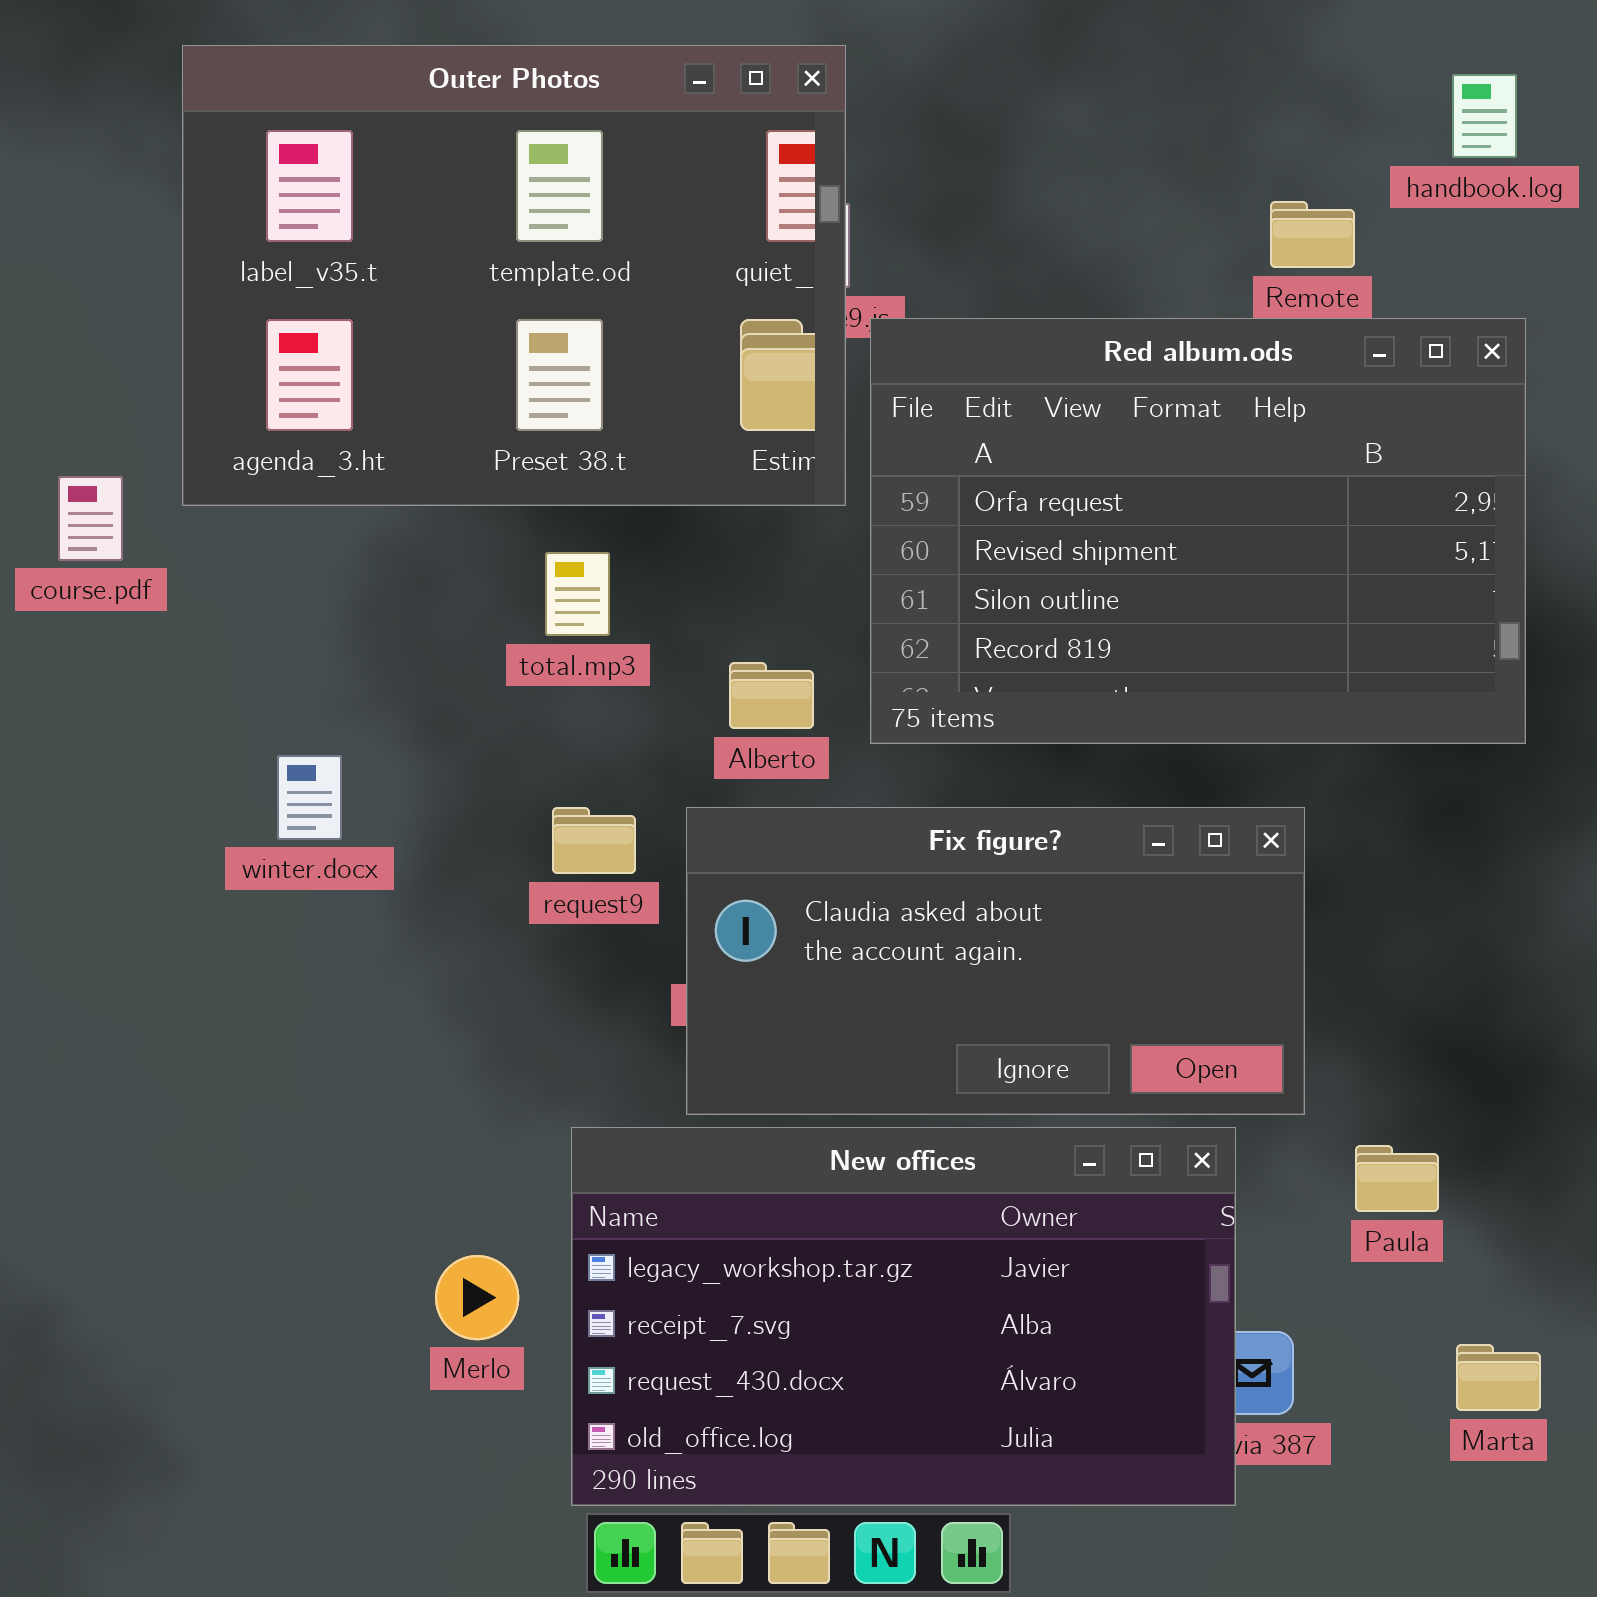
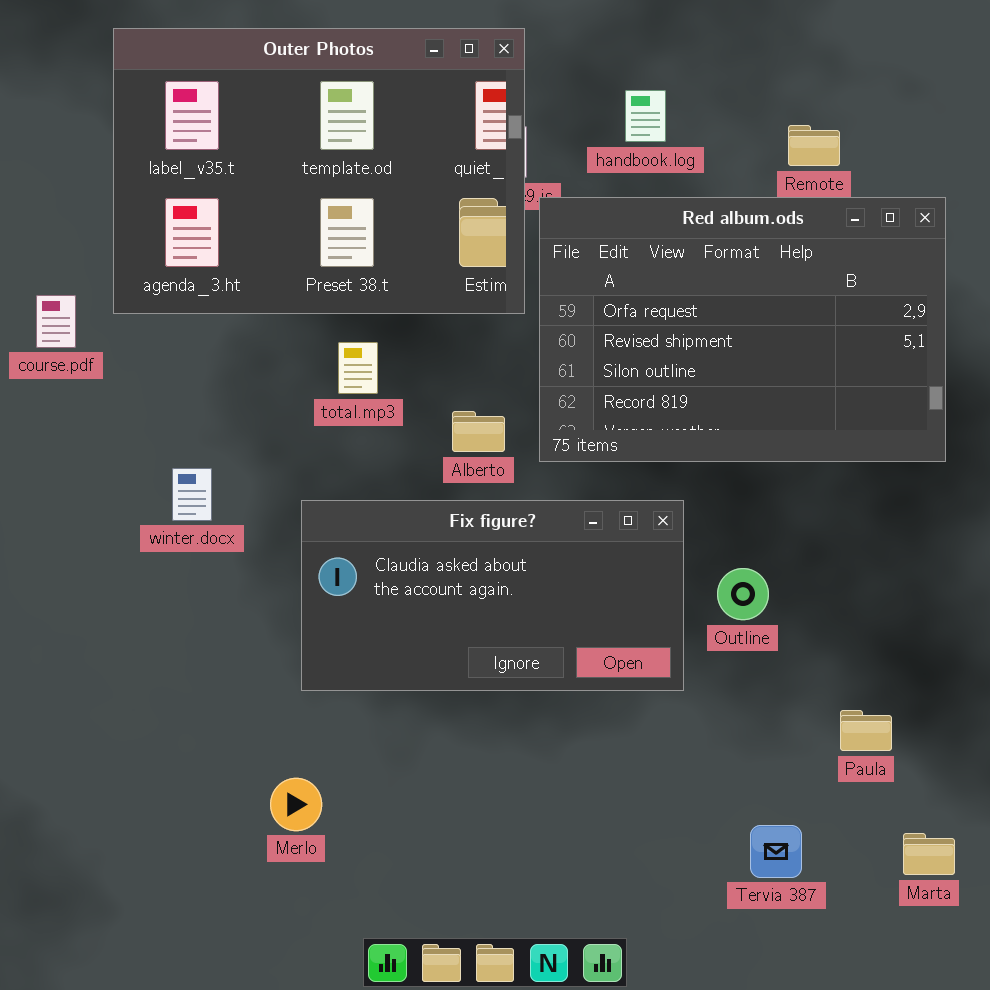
handbook.log: [1452,74,1517,158] -> [625,90,666,142], moved
Fix figure?: [686,807,1305,1115] -> [301,500,684,691], moved
New offices: [571,1127,1236,1506] -> none, closed

